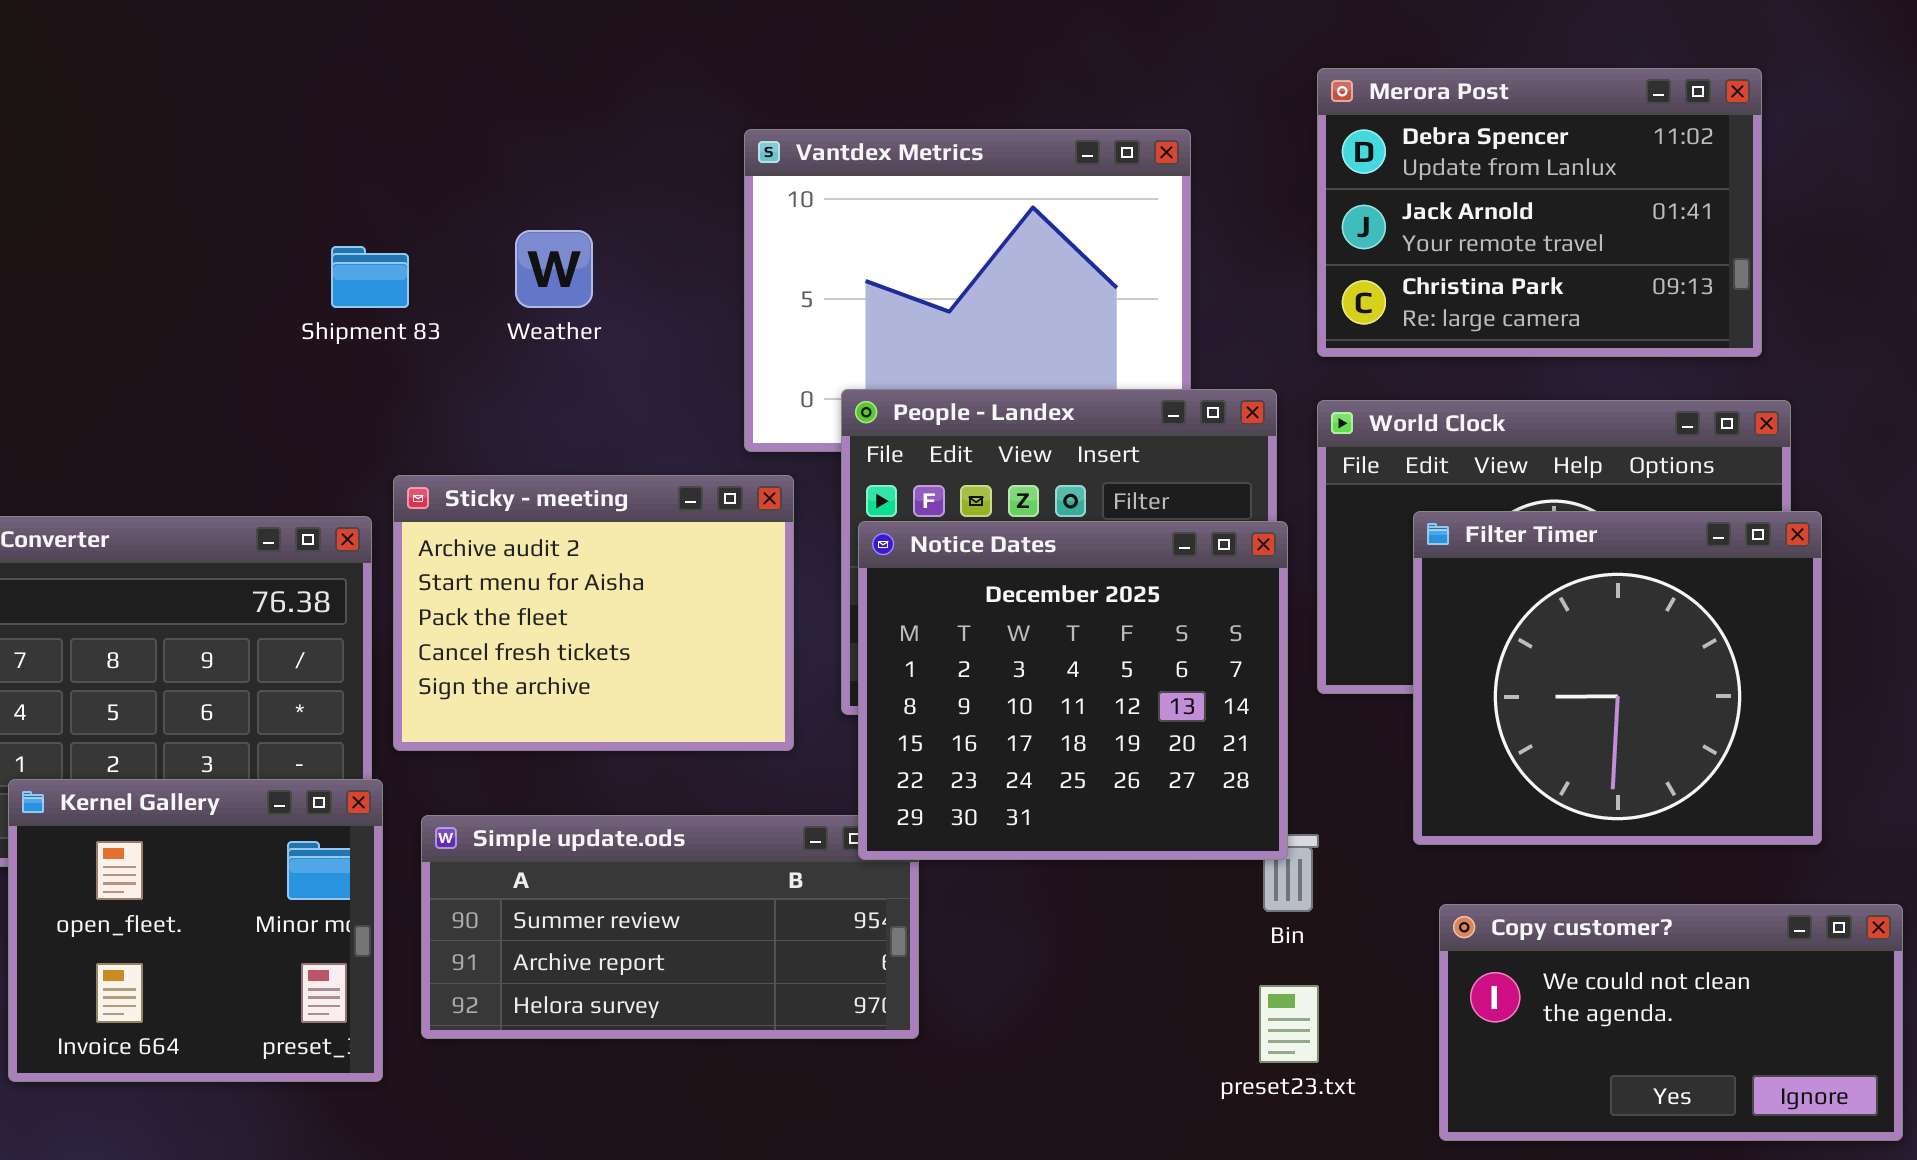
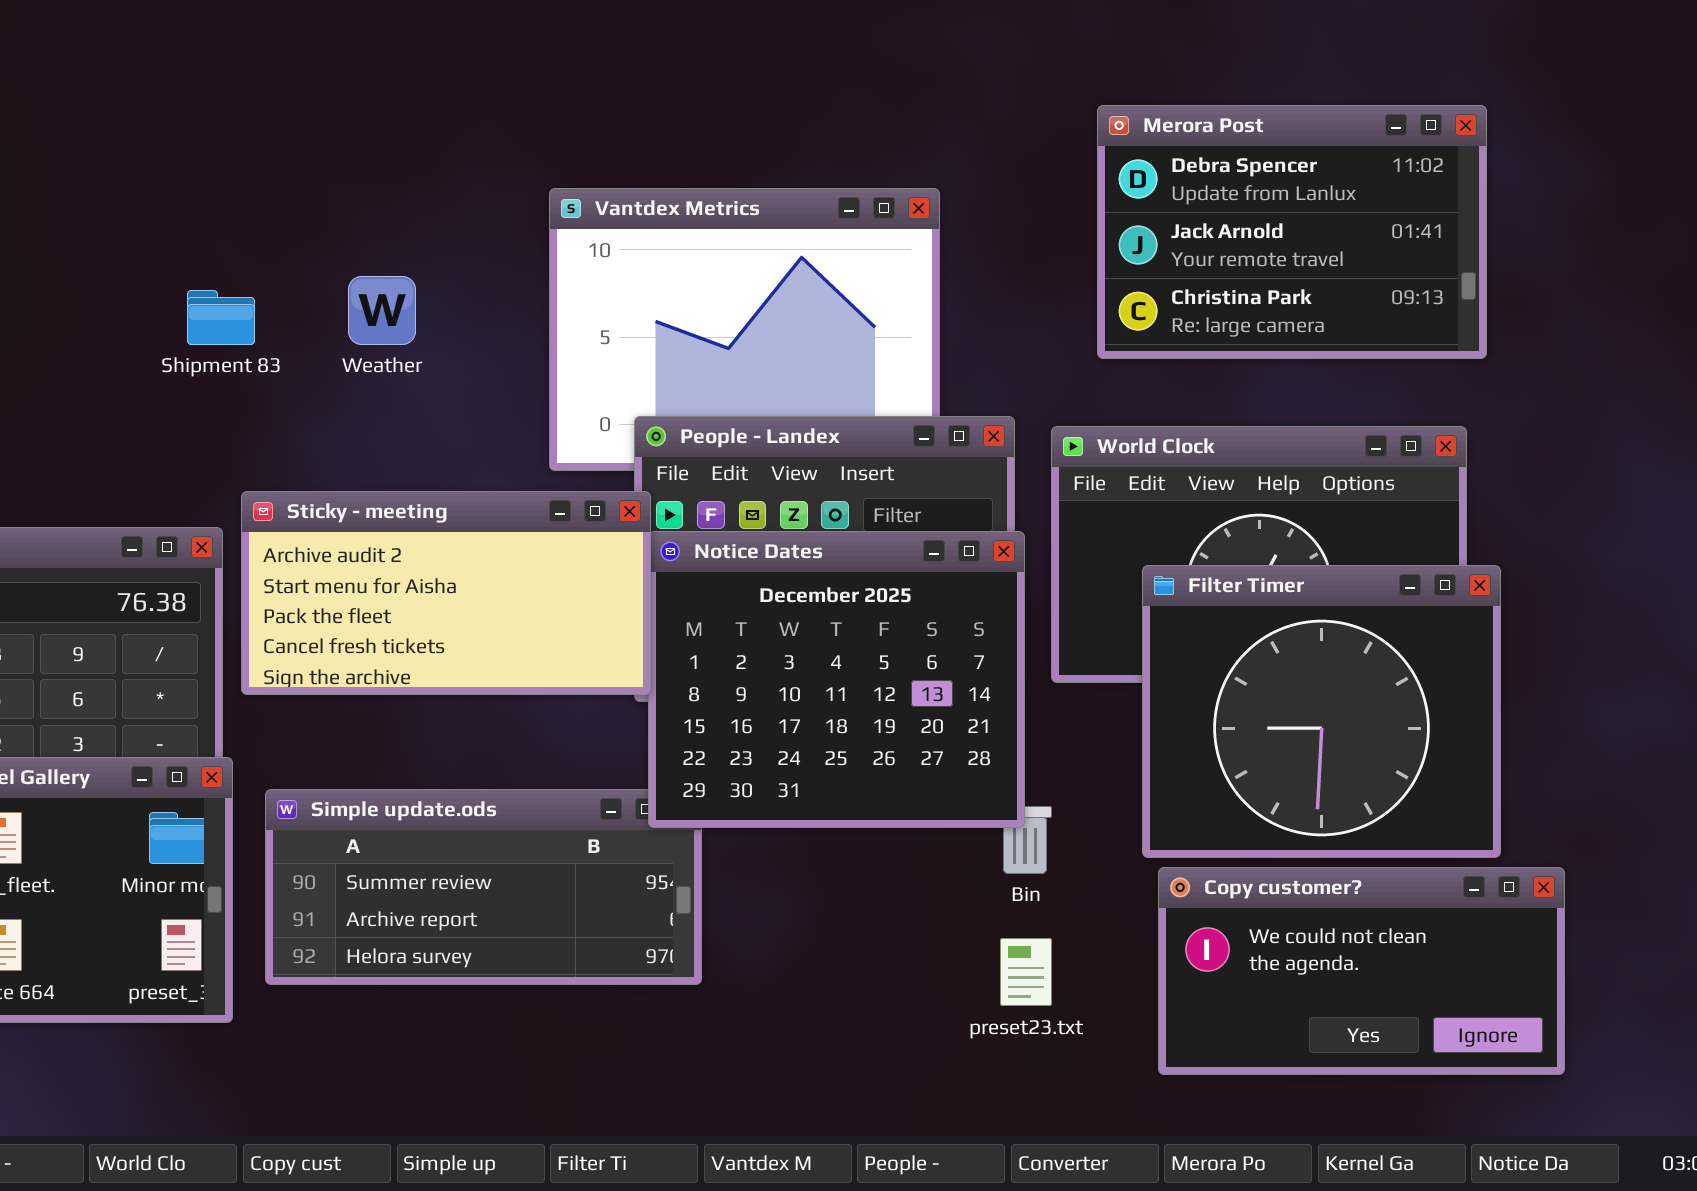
Merora Post: [1317,68,1762,357] -> [1097,105,1487,359], moved
Sticky - meeting: [393,475,794,751] -> [241,491,651,695], resized
Filter Timer: [1413,511,1822,845] -> [1142,565,1501,858], moved

